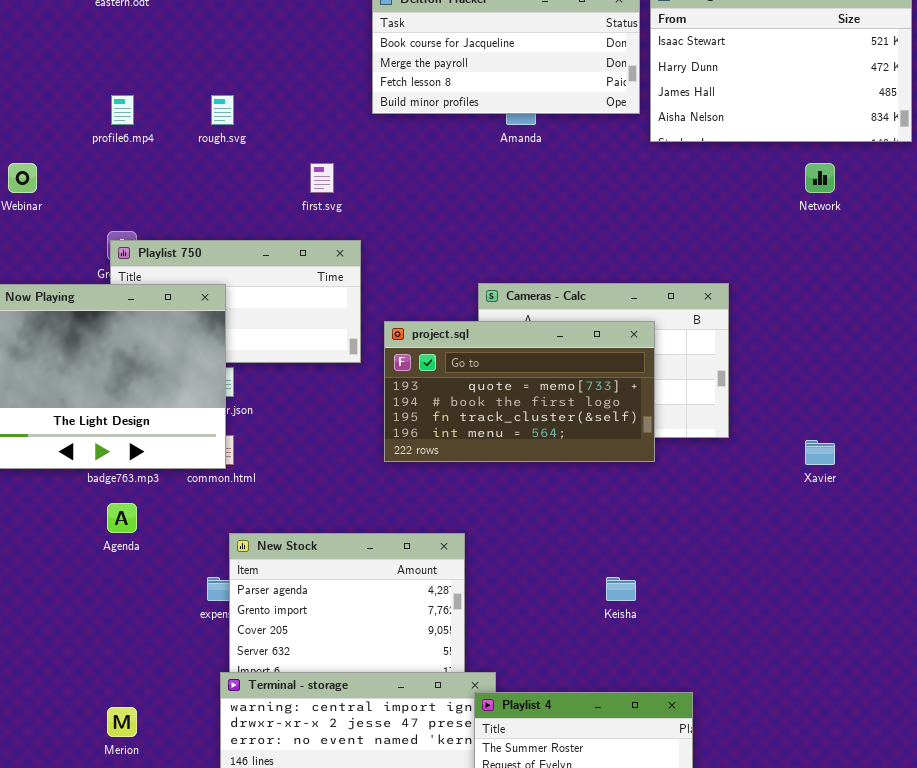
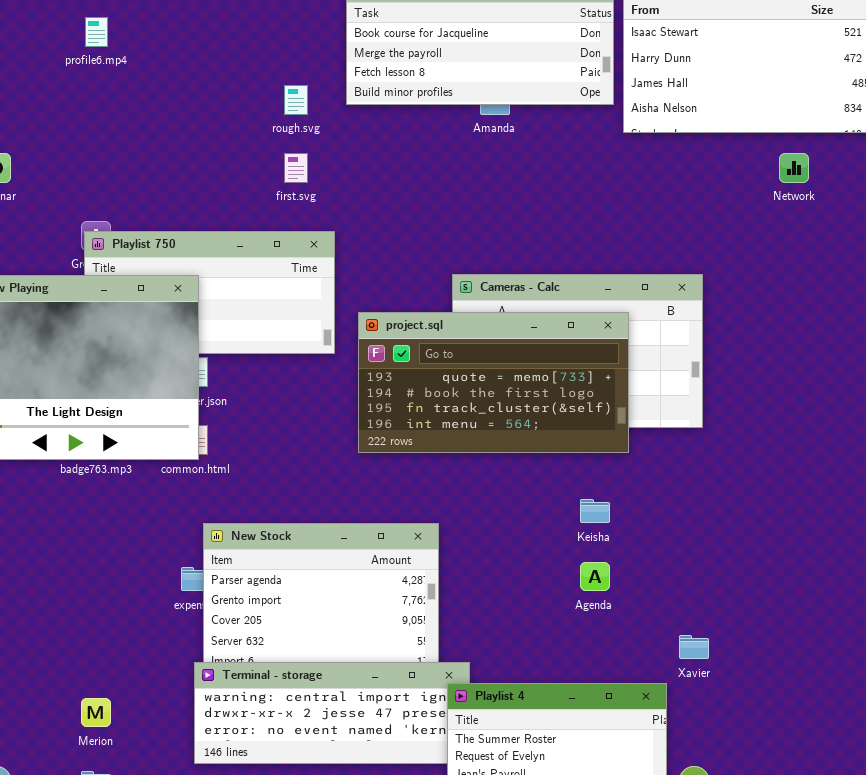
profile6.mp4: [111,95,134,125] -> [85,17,108,47], moved
rough.svg: [211,95,234,125] -> [284,85,308,115], moved
Xavier: [805,440,835,465] -> [679,635,709,659], moved
Agenda: [107,503,137,533] -> [580,562,610,591], moved
Keisha: [606,577,636,601] -> [580,499,610,523], moved

